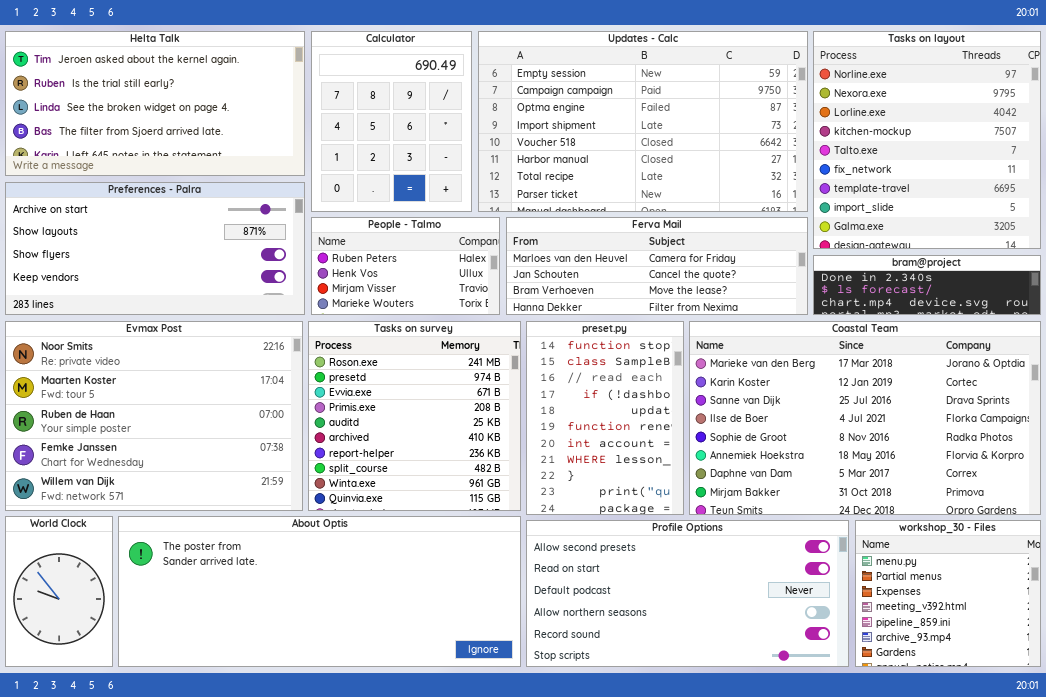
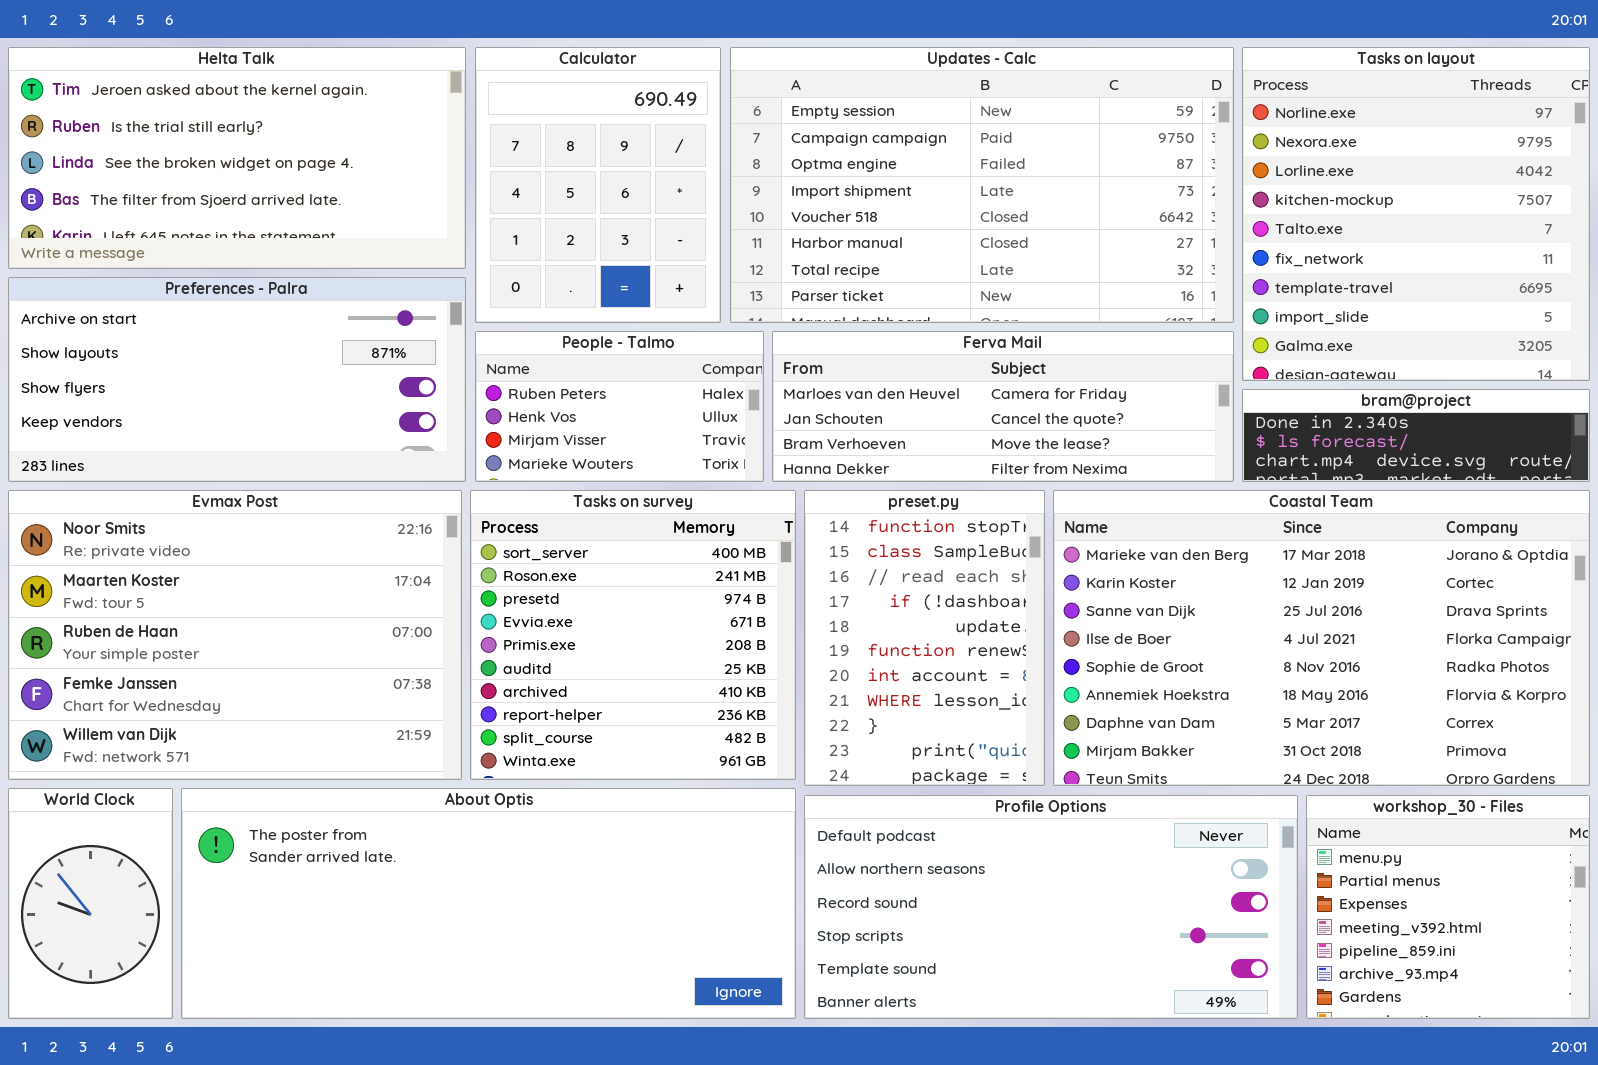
Tasks on survey: [308,321,521,511] -> [470,490,796,780], scrolled up 1 row
Profile Options: [526,520,849,667] -> [804,795,1298,1019], scrolled down 2 rows

